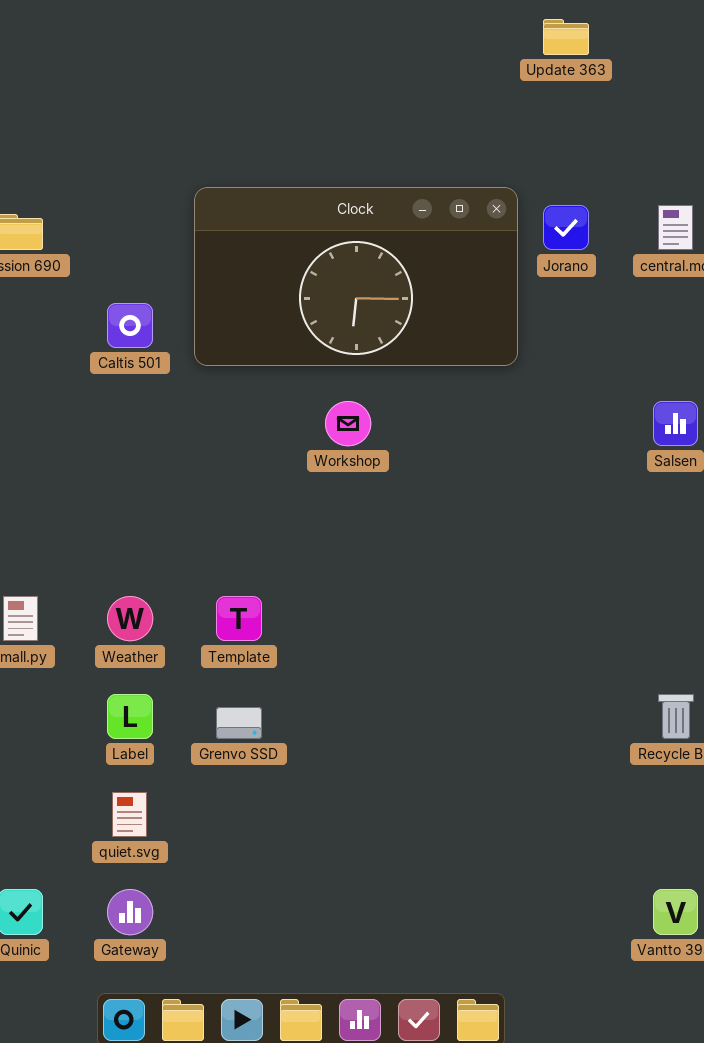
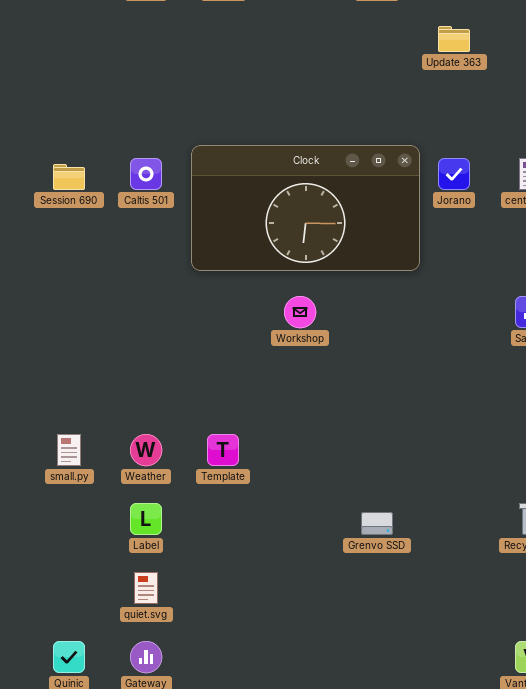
Caltis 501: [107,303,153,348] -> [130,158,162,190], moved
Grenvo SSD: [216,707,262,739] -> [361,512,393,535], moved

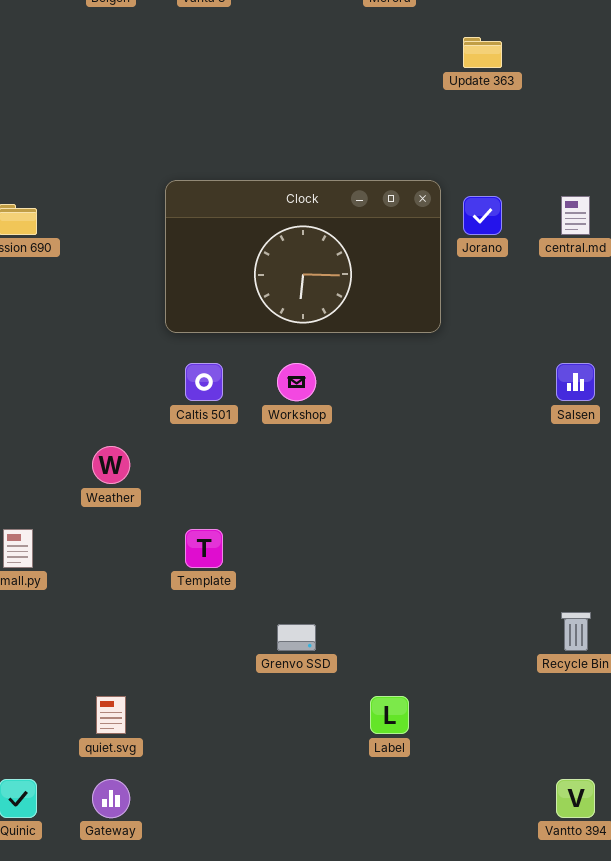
Caltis 501: [130,158,162,190] -> [185,363,223,401], moved
Weather: [130,434,162,466] -> [92,446,130,484], moved
Label: [130,503,162,535] -> [370,696,409,734], moved
Grenvo SSD: [361,512,393,535] -> [277,624,316,651], moved

